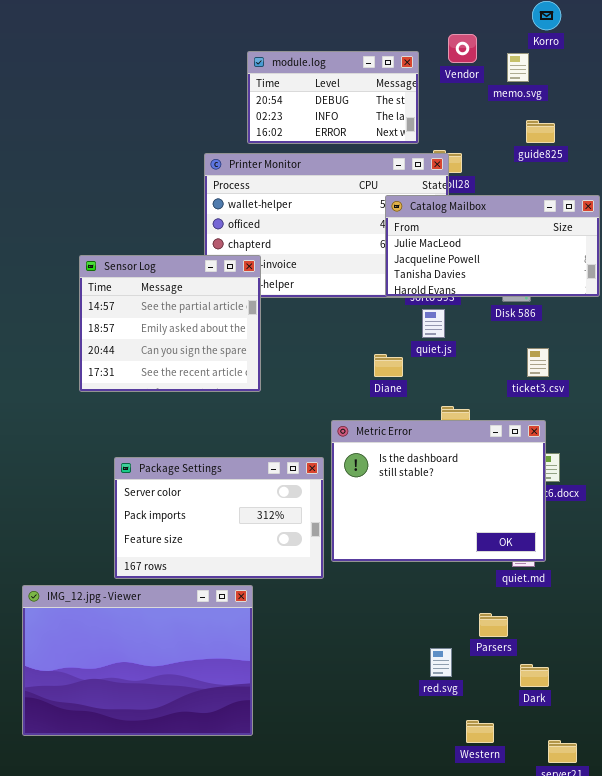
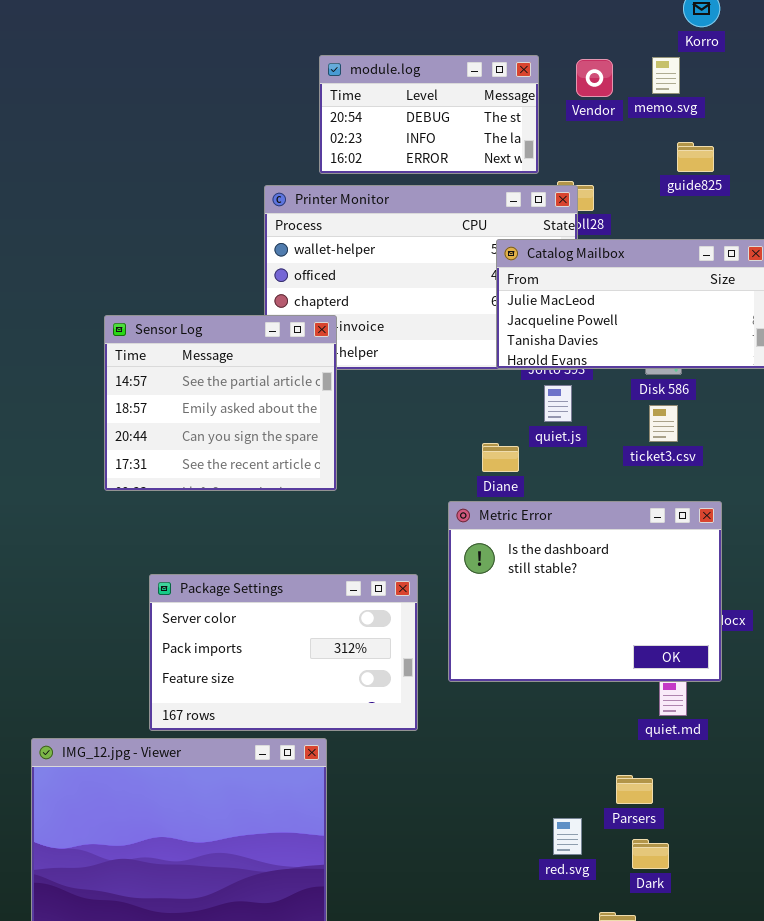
Vendor: [448,34,477,63] -> [576,59,613,97], moved
ticket3.csv: [527,348,549,377] -> [649,405,678,442], moved
Metric Error: [331,420,546,562] -> [448,501,722,682], moved
Dark: [520,664,549,687] -> [632,839,669,869], moved

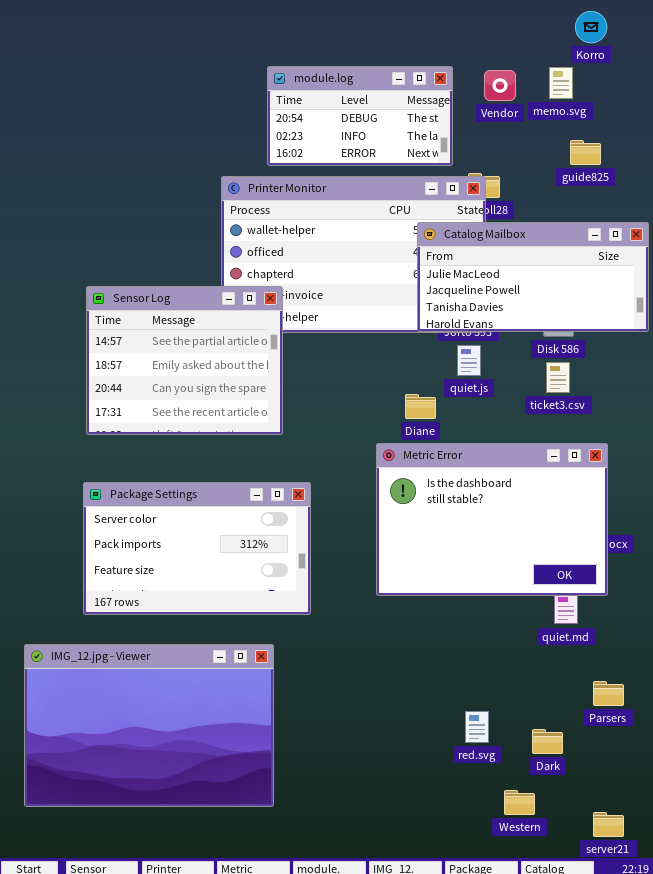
Package Settings: [149,574,418,731] -> [83,482,311,615], moved
Parsers: [616,775,653,804] -> [593,681,624,706], moved

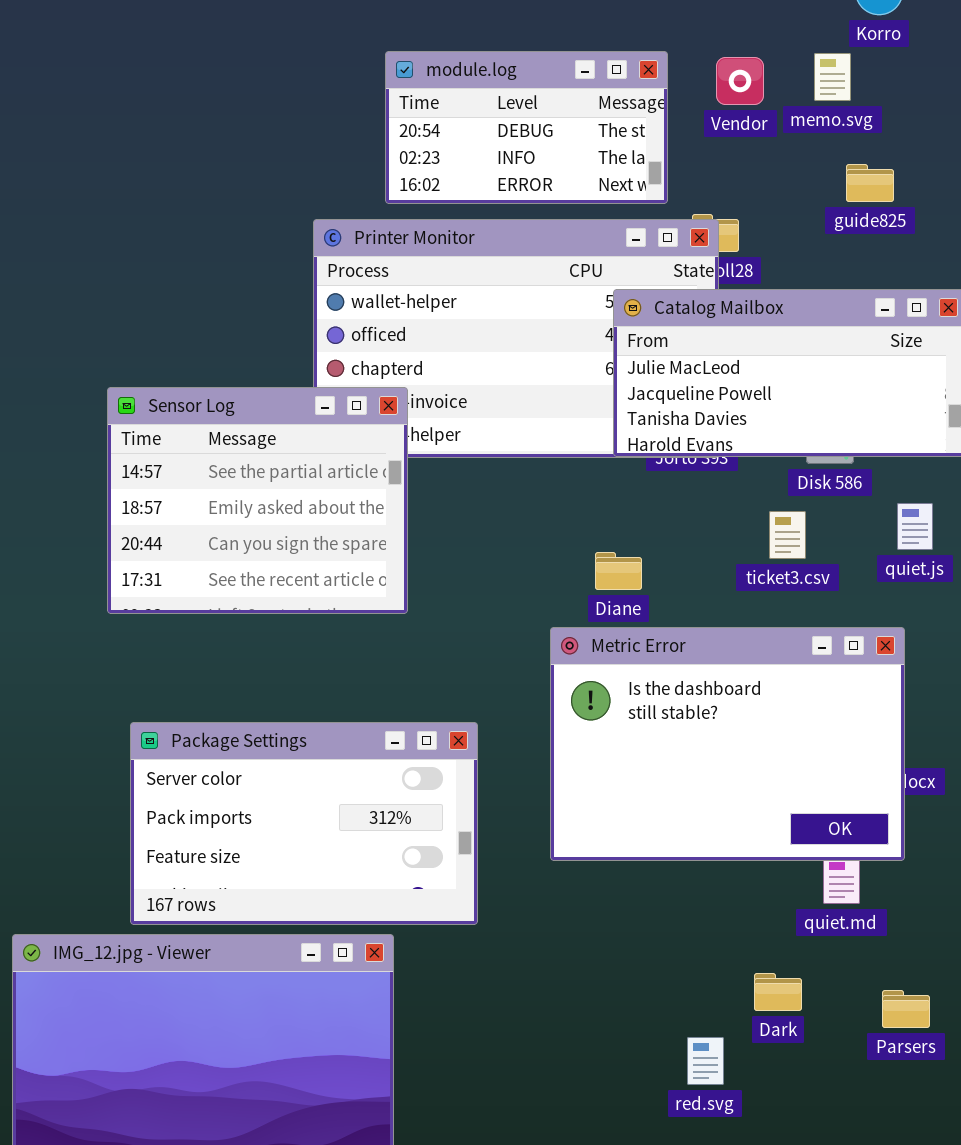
quiet.js: [457,345,481,376] -> [897,503,933,550], moved
ticket3.csv: [546,362,570,393] -> [769,511,806,559], moved
Package Settings: [83,482,311,615] -> [130,722,478,925], moved
Dark: [532,729,563,754] -> [754,973,802,1011], moved

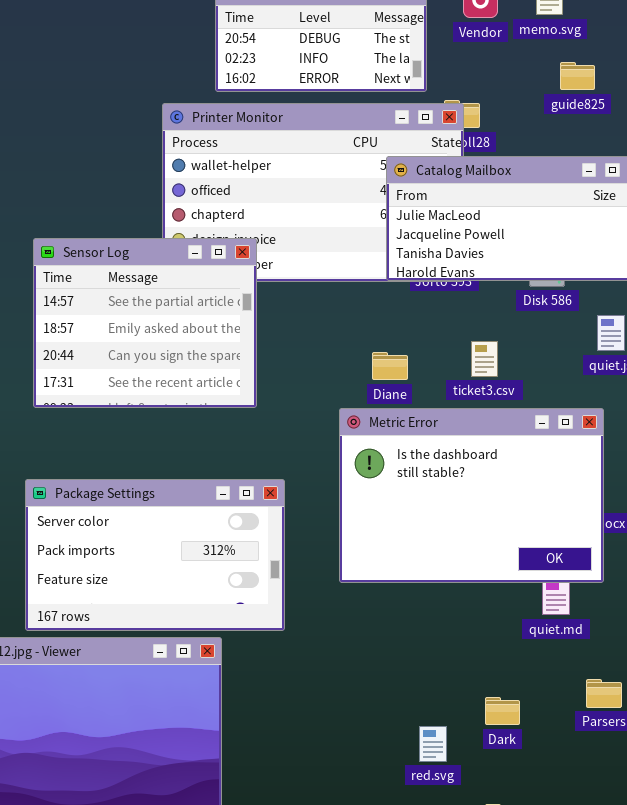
Sensor Log: [107,387,408,614] -> [33,238,257,408], moved
ticket3.csv: [769,511,806,559] -> [471,341,498,377], moved
Dark: [754,973,802,1011] -> [485,697,520,725], moved
red.svg: [687,1037,724,1085] -> [419,726,447,762], moved

